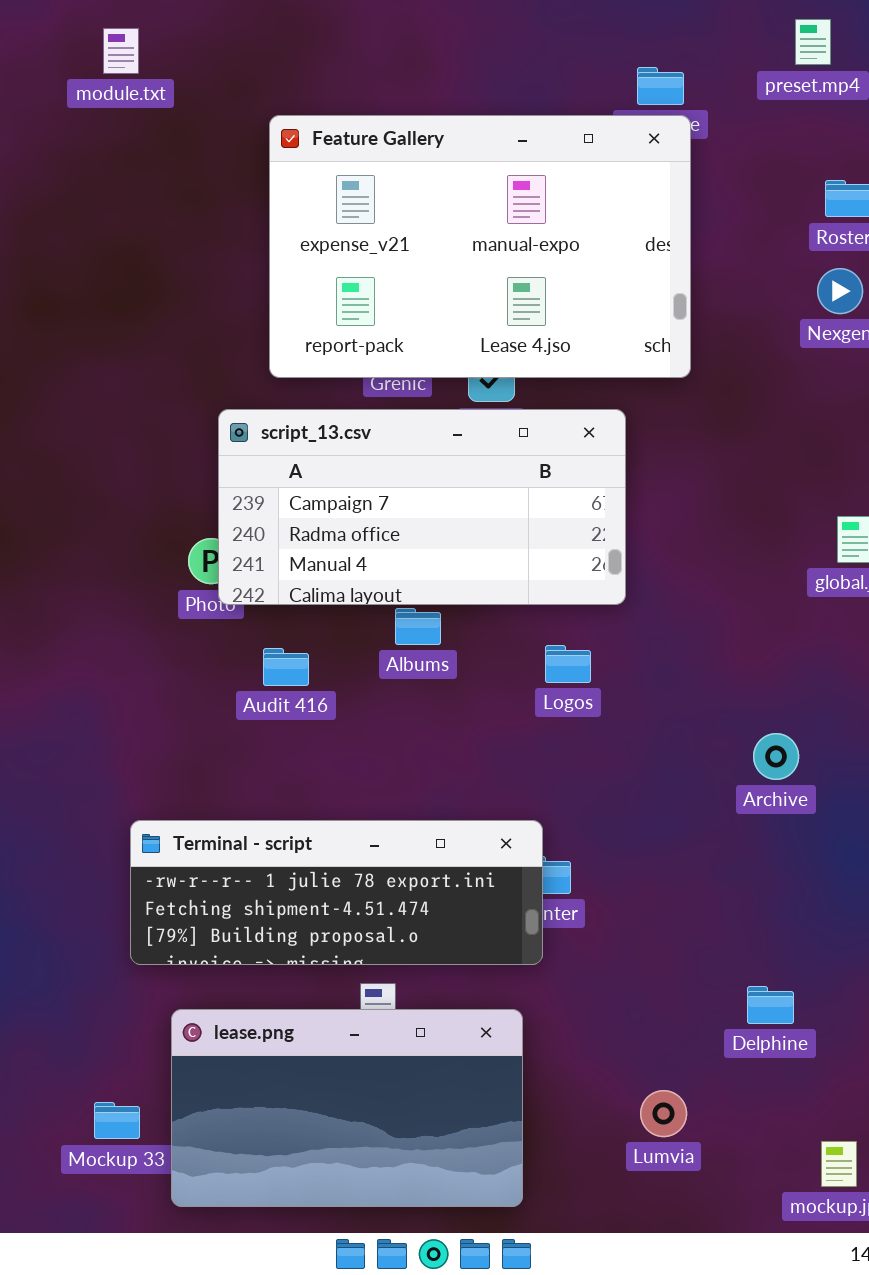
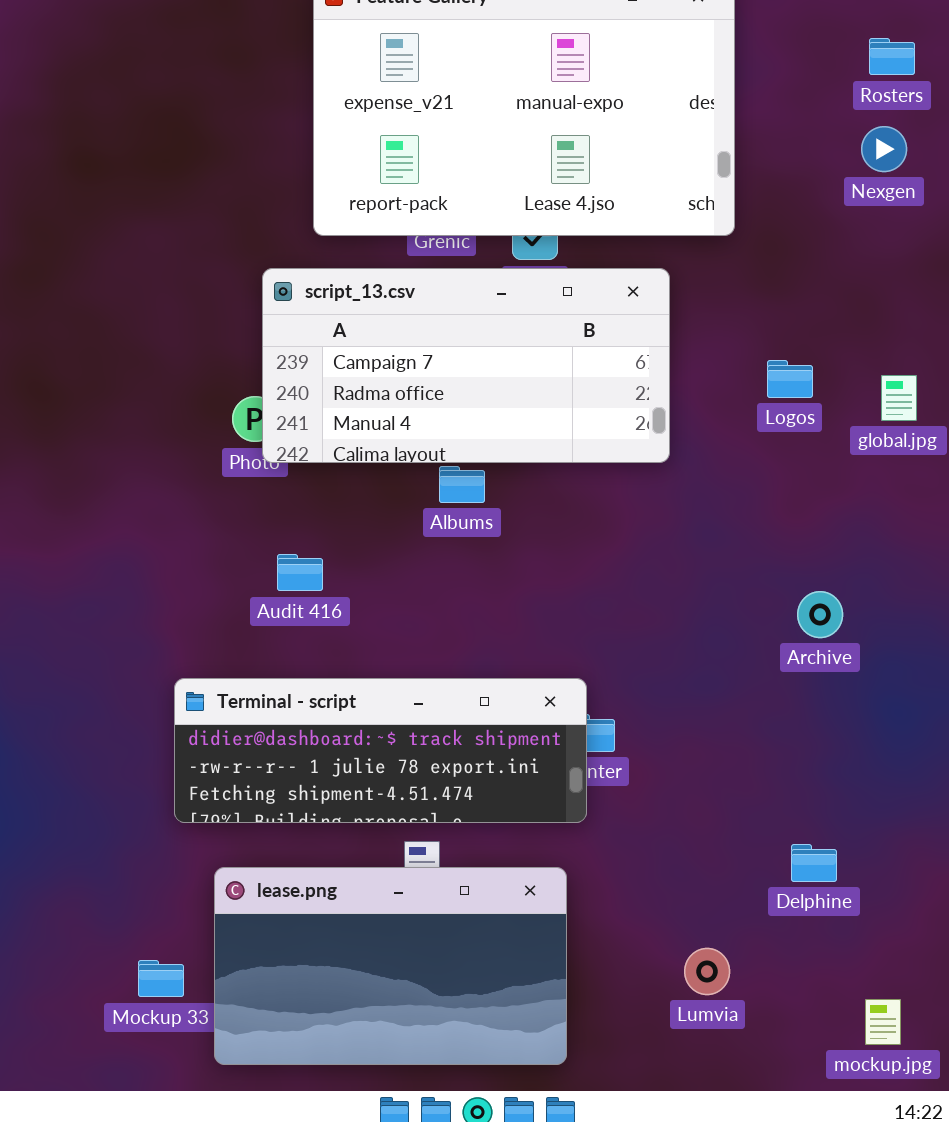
Logos: [545,645,591,683] -> [767,360,813,398], moved
Audit 416: [263,648,309,686] -> [277,554,323,591], moved
Terminal - script: [130,820,543,965] -> [174,678,587,823], scrolled up 1 row

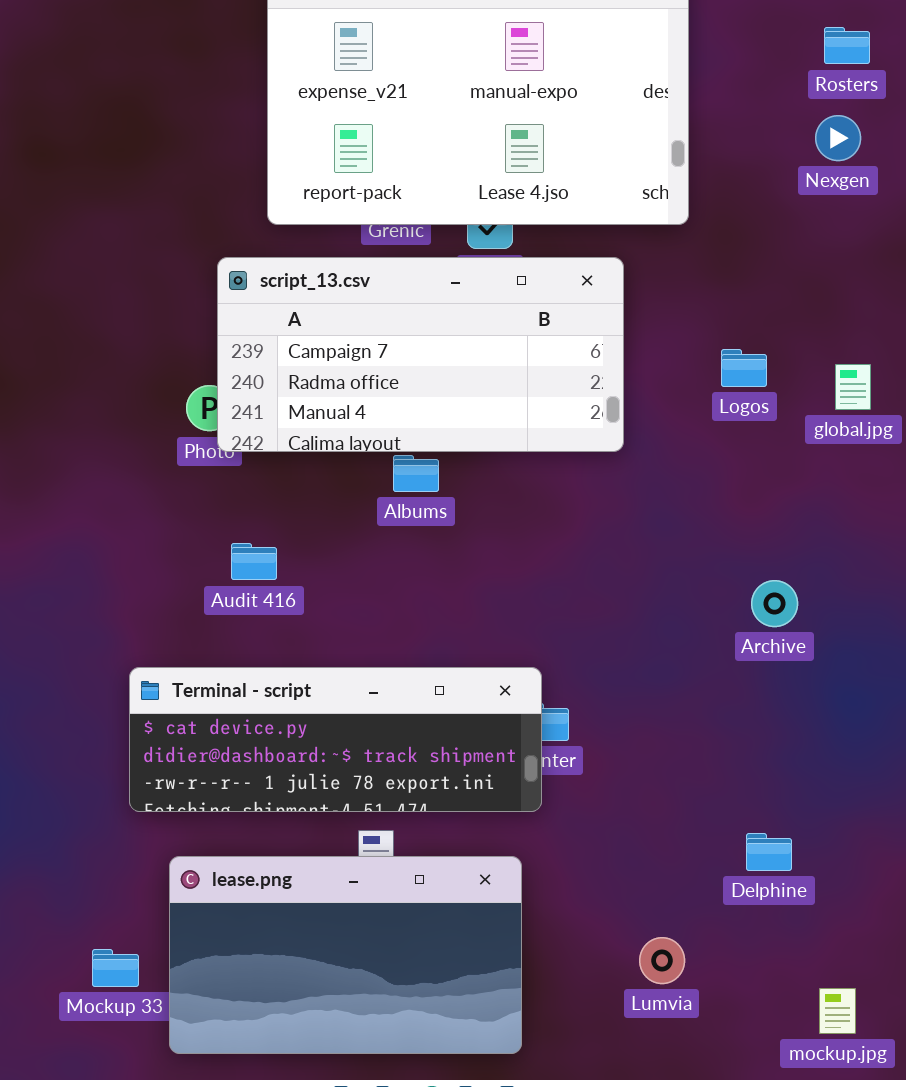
Terminal - script: [174,678,587,823] -> [129,667,542,812], scrolled up 1 row

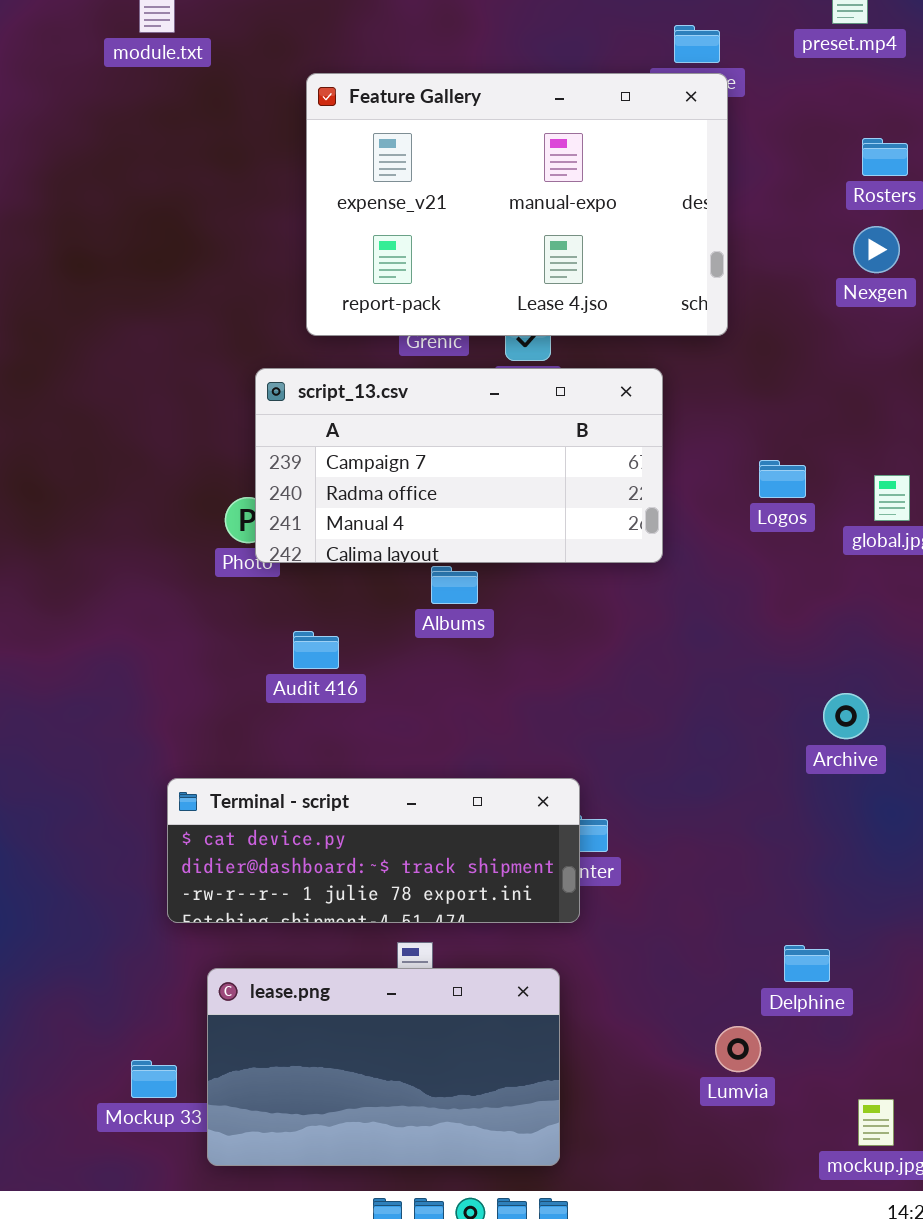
Audit 416: [231,543,277,580] -> [293,631,339,669], moved
Archive: [751,580,798,627] -> [823,693,869,739], moved
Lumvia: [639,937,685,984] -> [715,1026,761,1072], moved

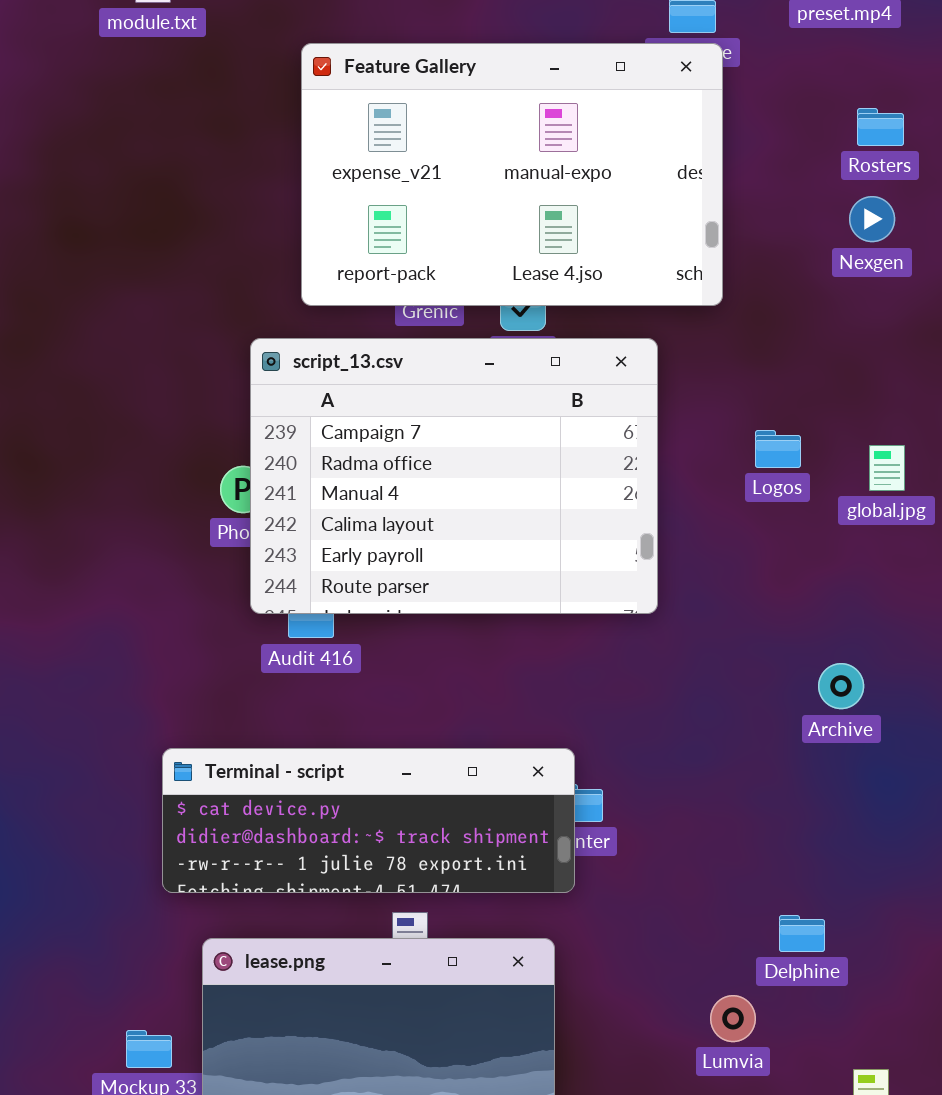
script_13.csv: [255,368,663,563] -> [250,338,658,614], resized

